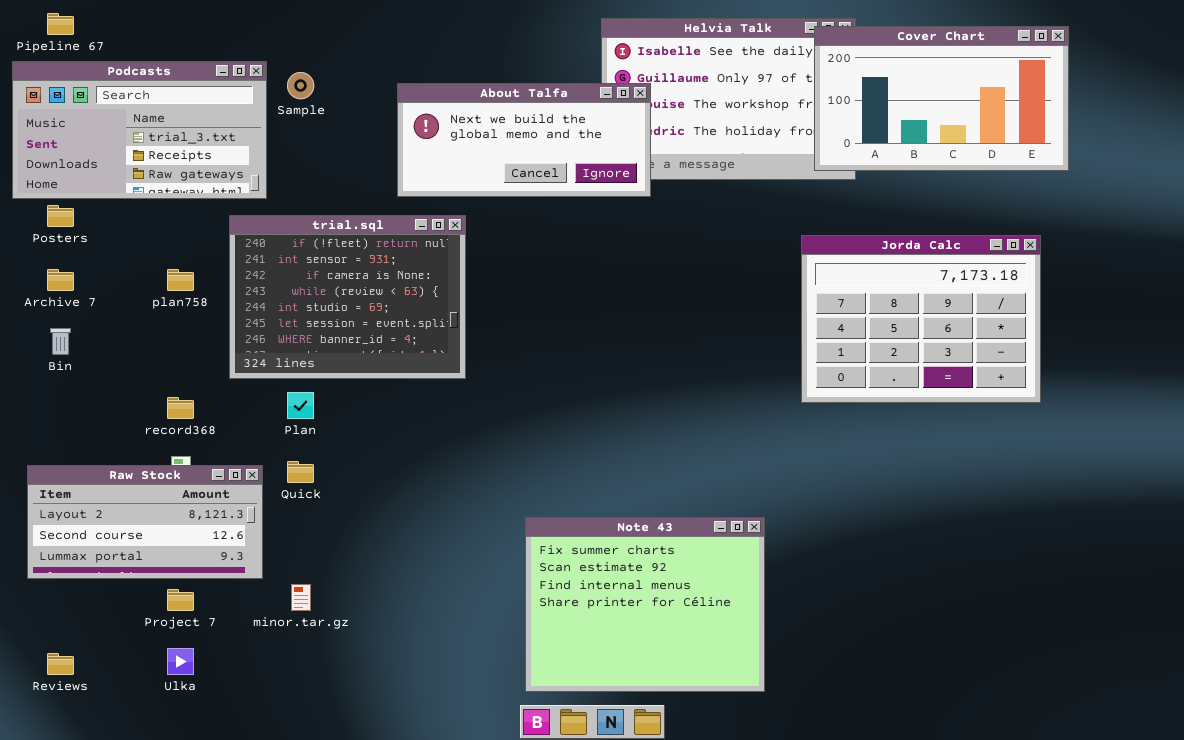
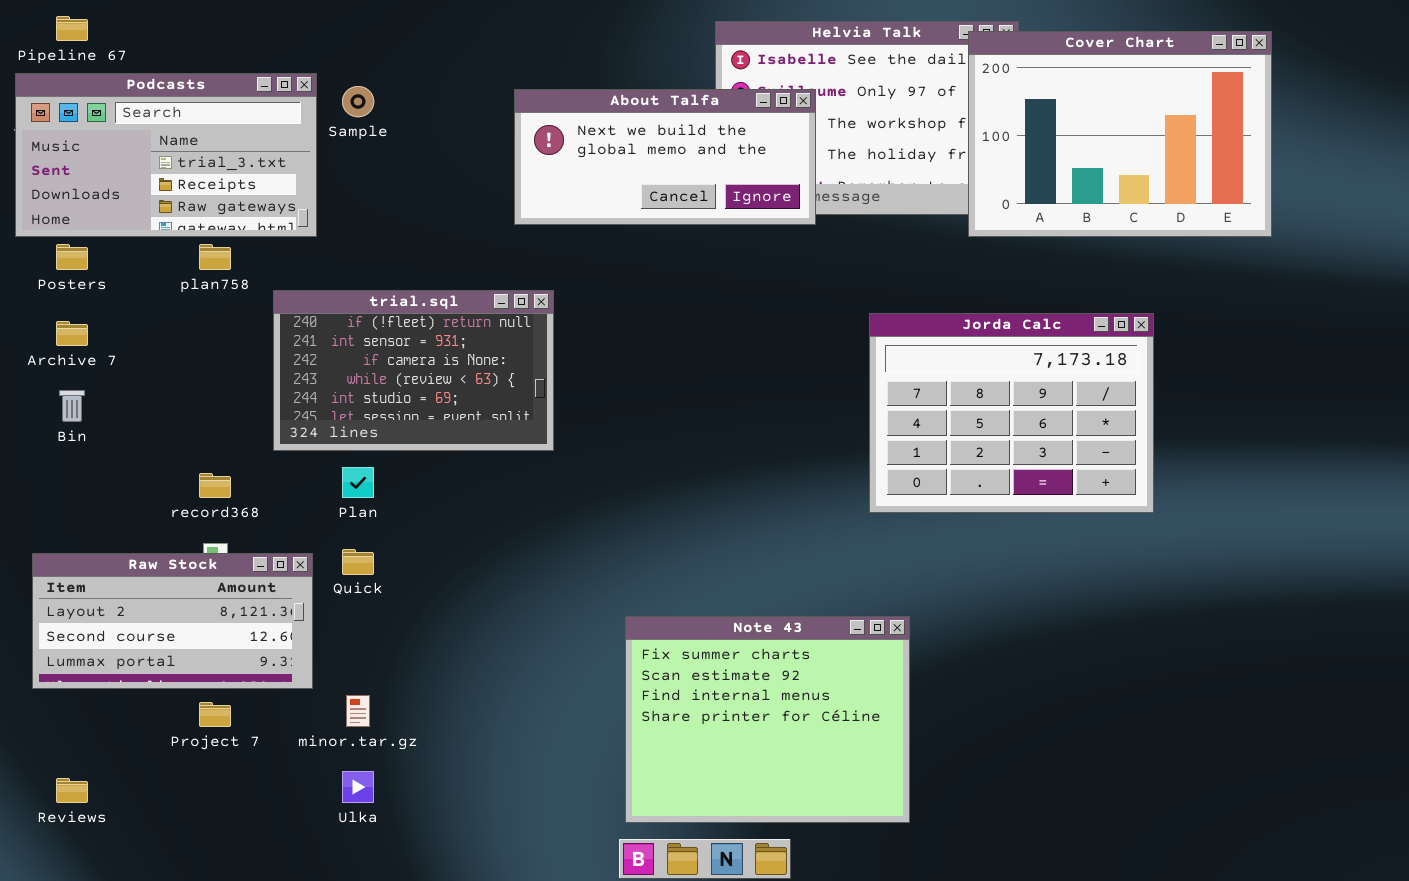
Cover Chart: [814,26,1069,171] -> [968,31,1272,237], resized
About Talfa: [397,83,651,197] -> [514,89,816,225], moved
trial.sql: [229,215,466,379] -> [273,290,554,451], resized
Jorda Calc: [801,235,1041,403] -> [869,313,1154,513], moved
plan758: [167,269,194,291] -> [199,244,231,270], moved
Ulka: [167,648,194,675] -> [342,771,374,803], moved

